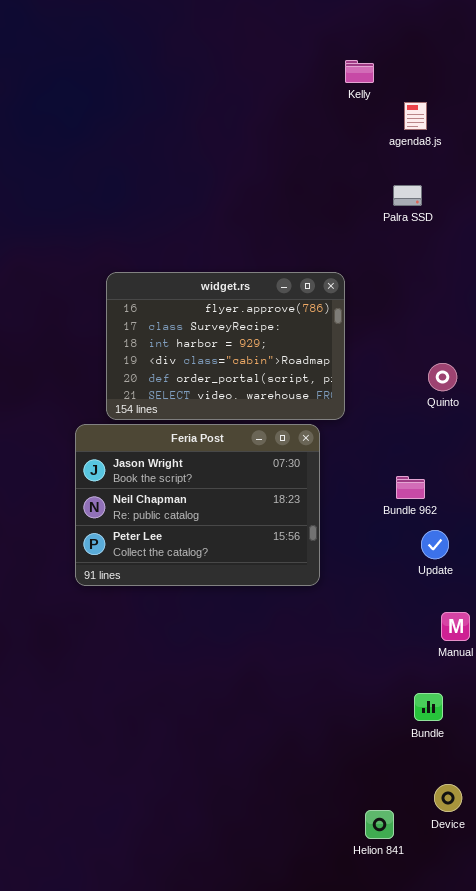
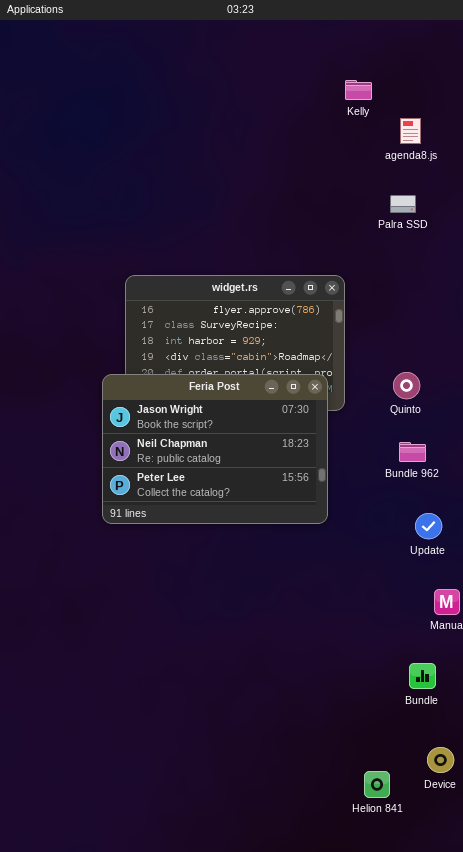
Quinto: [428,363,457,391] -> [393,372,420,399], moved
Feria Post: [75,424,320,586] -> [102,374,328,524], moved
Bundle 962: [396,476,425,499] -> [399,442,426,462], moved

